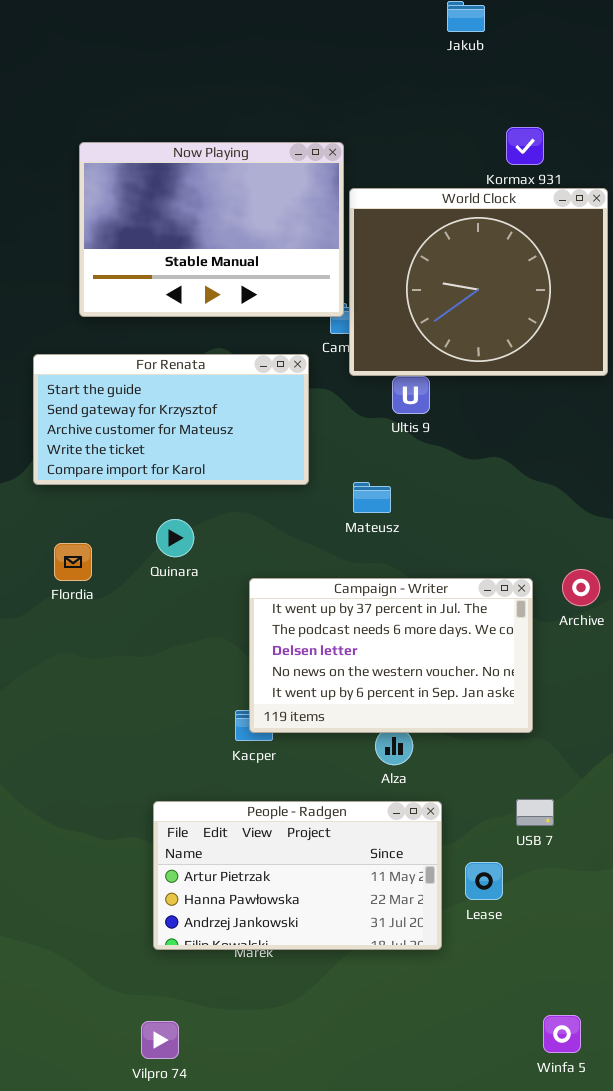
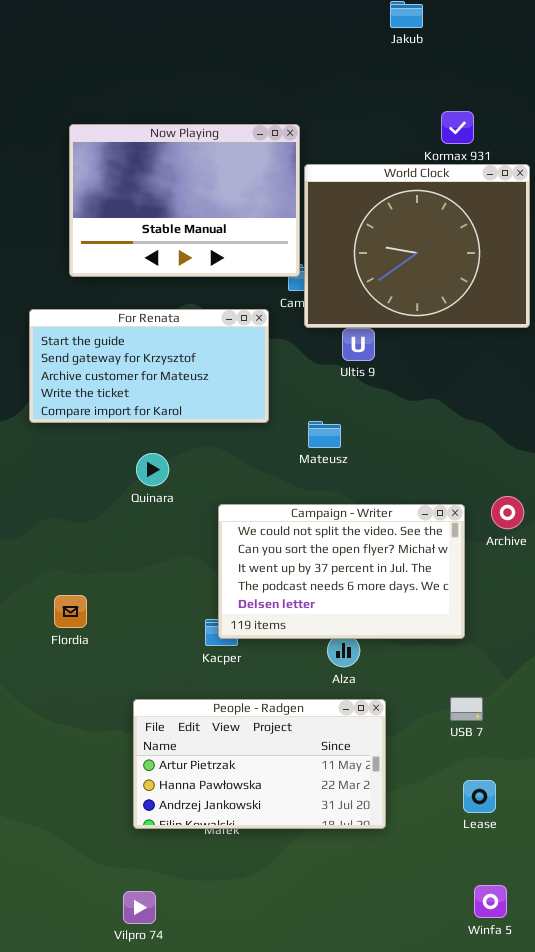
Flordia: [54,543,92,581] -> [54,595,87,628], moved
Campaign - Writer: [249,578,533,733] -> [218,504,465,639], scrolled up 2 rows
Lease: [465,862,503,900] -> [463,780,496,813], moved

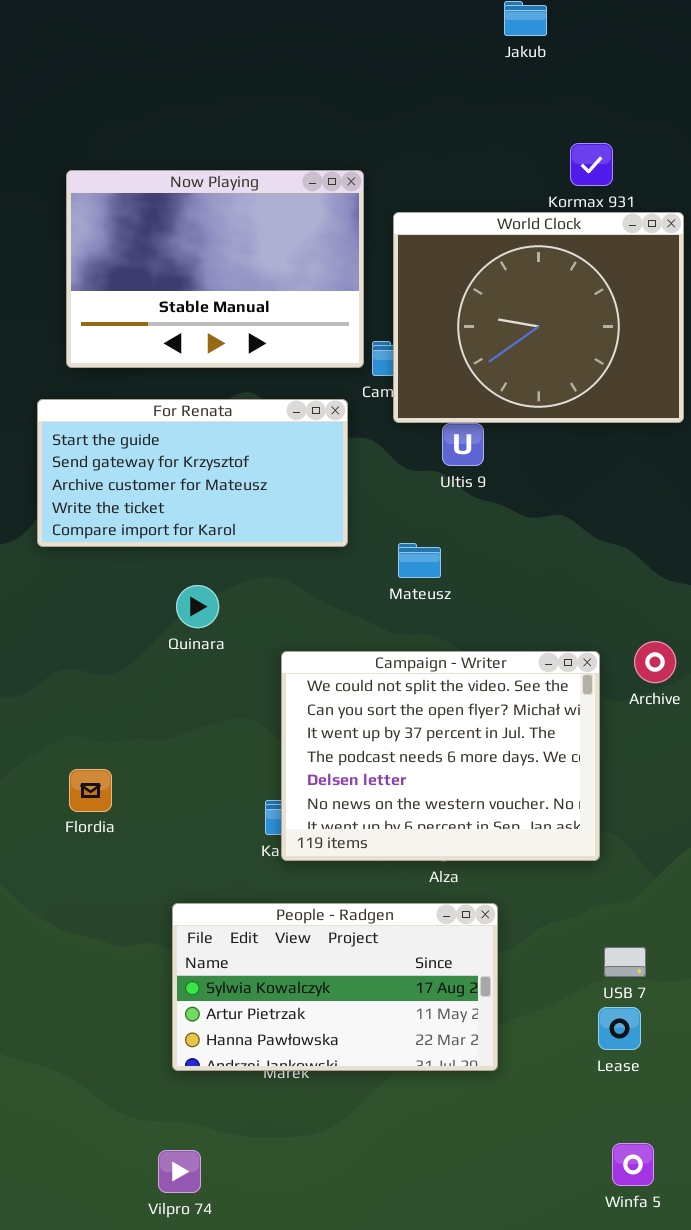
Now Playing: [69,124,300,277] -> [66,170,364,368], moved
Campaign - Writer: [218,504,465,639] -> [281,651,600,861], resized
USB 7: [450,697,483,721] -> [604,947,646,977], moved
People - Radgen: [133,699,386,829] -> [172,903,498,1071], scrolled up 1 row

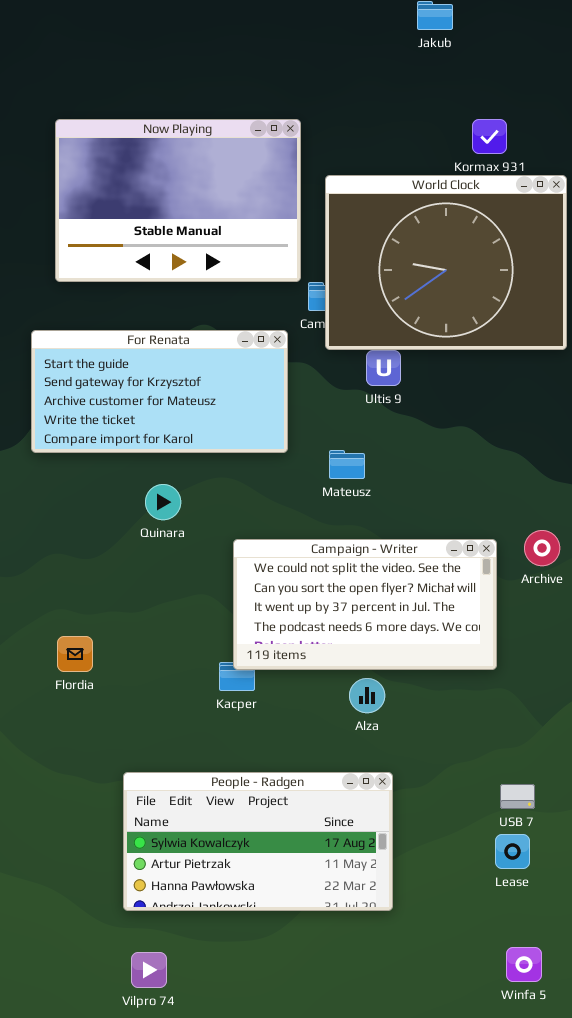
Now Playing: [66,170,364,368] -> [55,119,301,282], moved
Campaign - Writer: [281,651,600,861] -> [233,539,497,670], resized
People - Radgen: [172,903,498,1071] -> [123,772,393,911], moved

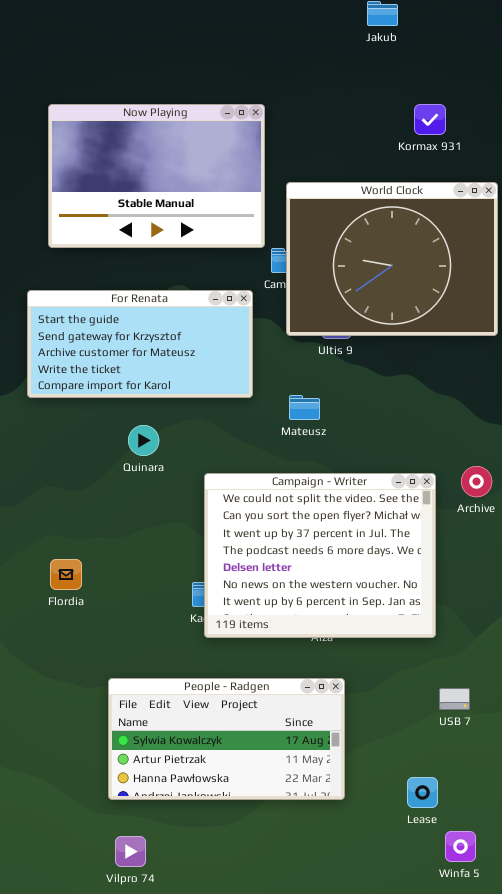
World Clock: [325,175,567,350] -> [286,182,498,336], moved
Campaign - Writer: [233,539,497,670] -> [204,473,436,638], resized
Lease: [495,834,530,869] -> [407,777,438,808], moved

